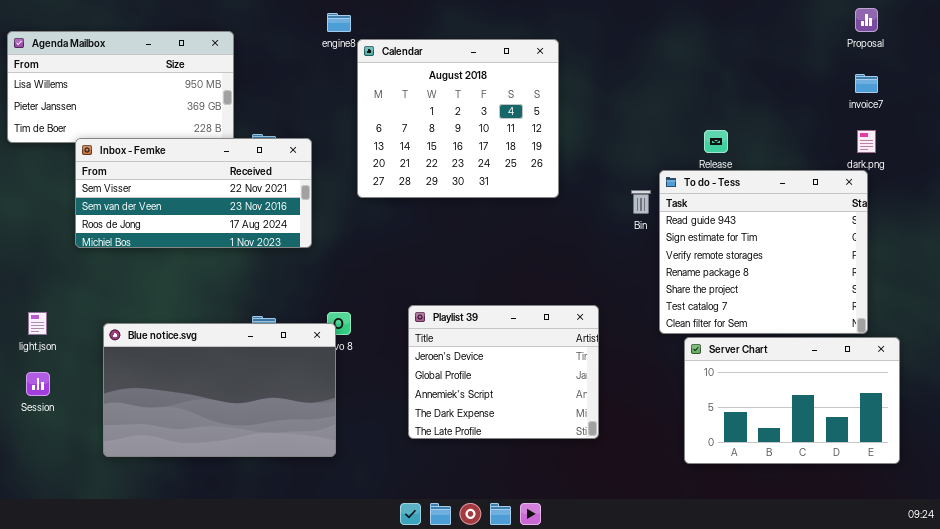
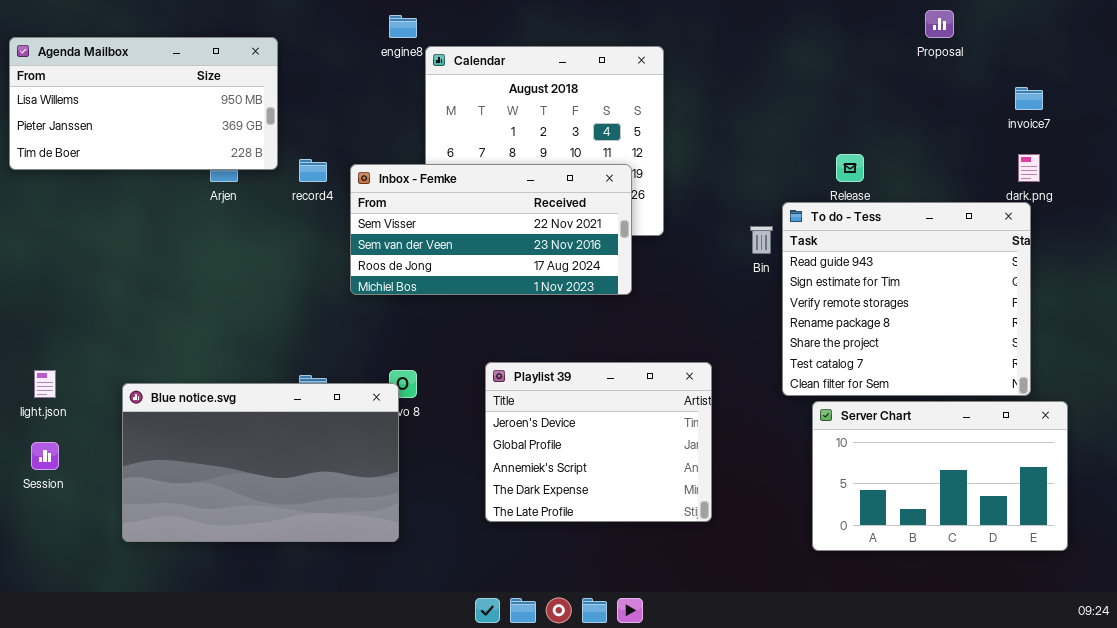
Proposal: [855,8,878,32] -> [925,10,954,38], moved
Inbox - Femke: [75,138,312,248] -> [350,164,632,295], moved

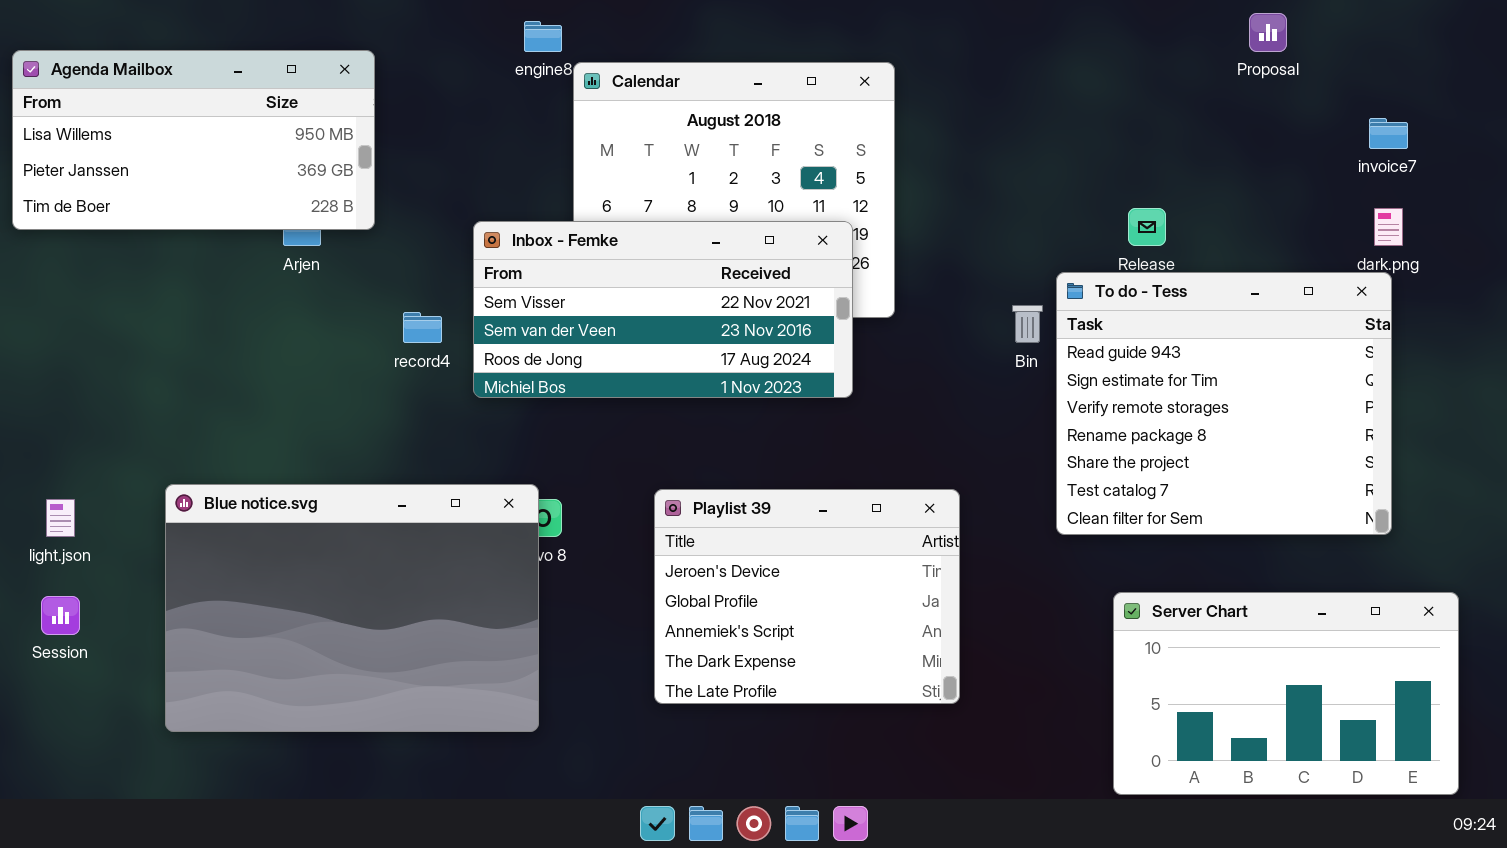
record4: [299,159,327,182] -> [403,312,442,343], moved
Blue notice.svg: [122,383,399,542] -> [165,484,539,732], resized
Server Chart: [812,401,1068,551] -> [1113,592,1459,795], moved

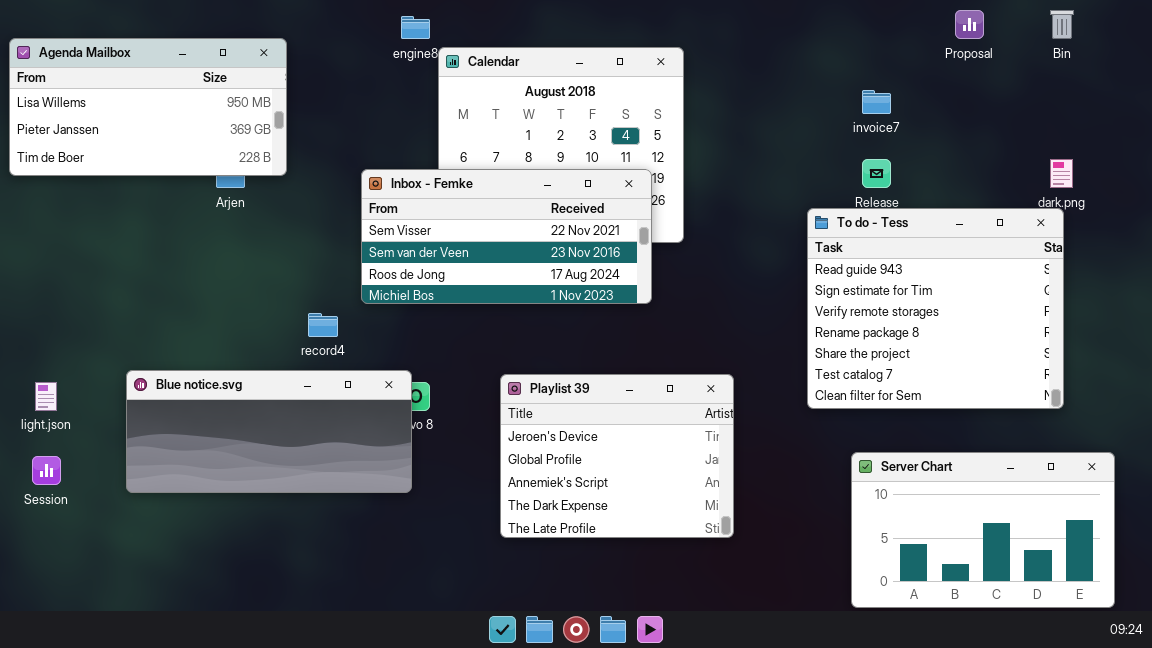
invoice7: [1369,118,1408,149] -> [862,90,891,114], moved
Bin: [1012,305,1043,343] -> [1050,10,1074,39], moved
record4: [403,312,442,343] -> [308,313,338,337], moved
Blue notice.svg: [165,484,539,732] -> [126,370,412,493], resized

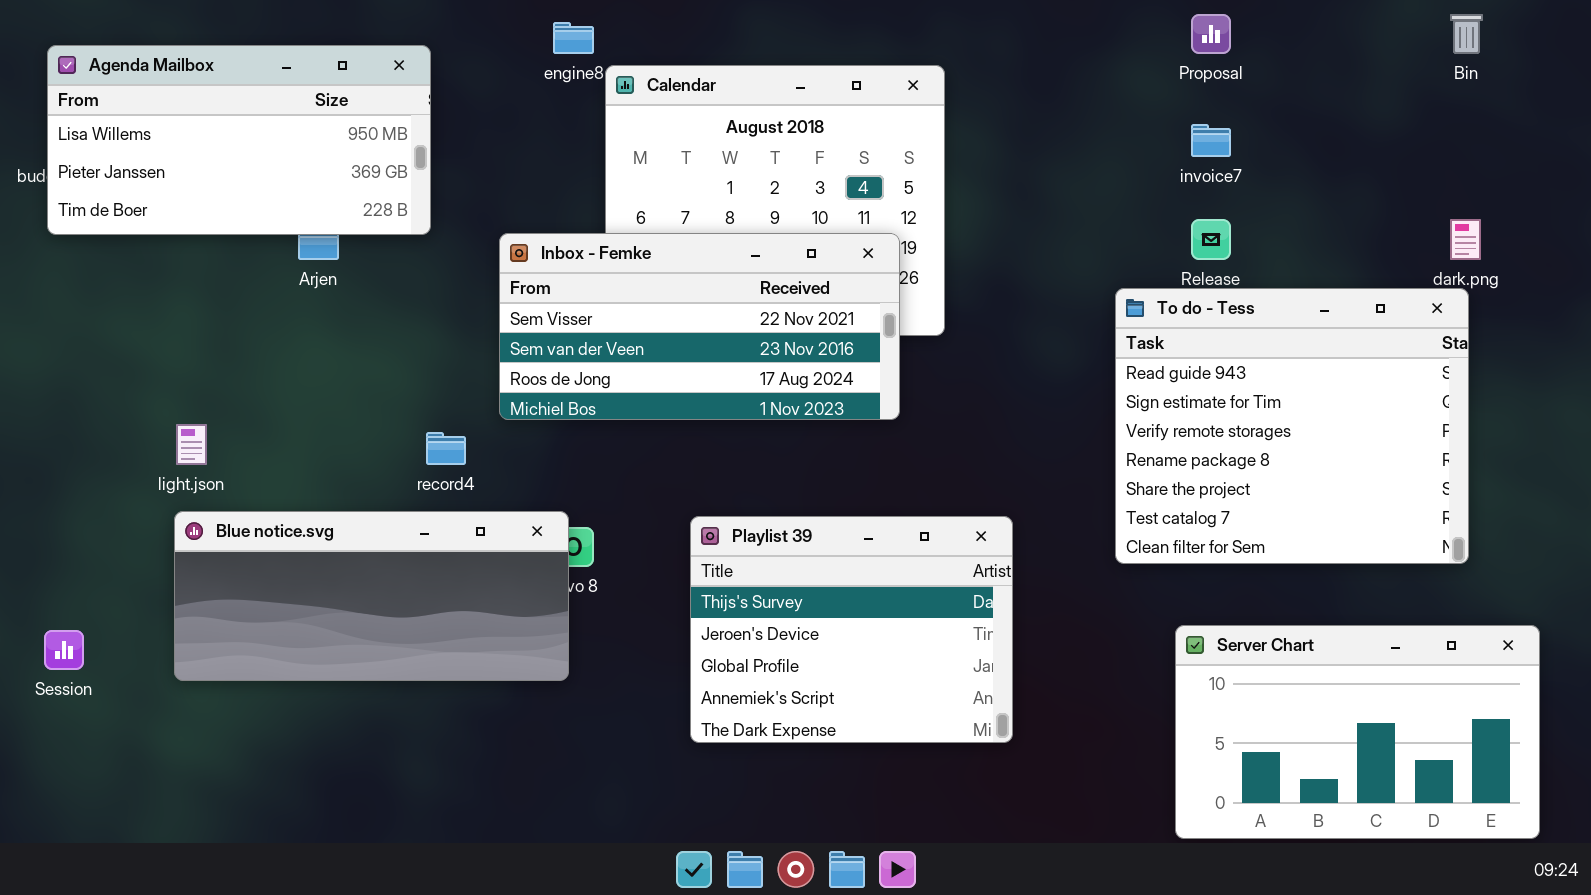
Proposal: [955,10,984,39] -> [1191,14,1231,54], moved
Agenda Mailbox: [9,38,287,176] -> [47,45,431,235], moved
Playlist 39: [500,374,734,538] -> [690,516,1013,743], scrolled up 1 row
light.json: [35,382,57,411] -> [176,424,207,465], moved

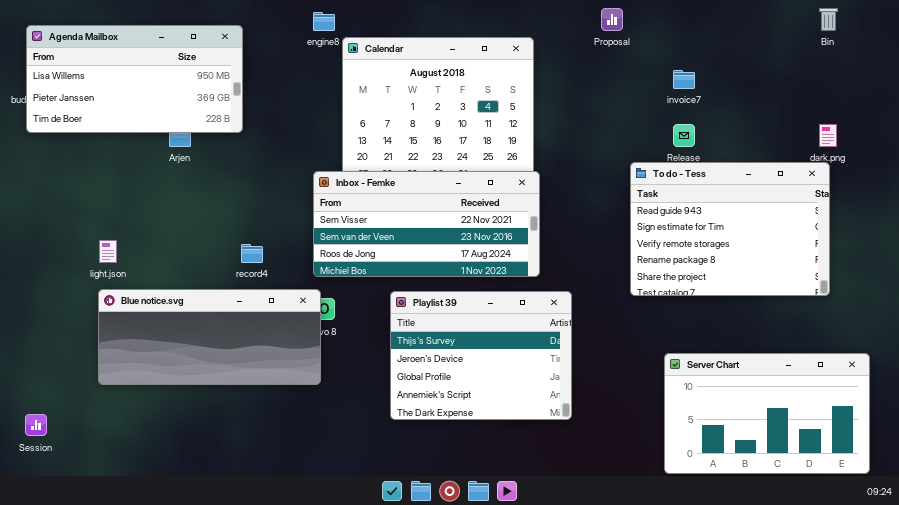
Proposal: [1191,14,1231,54] -> [601,8,623,31], moved
Inbox - Femke: [499,233,900,420] -> [313,171,540,277], moved
To do - Tess: [1115,288,1469,564] -> [630,162,830,296], resized
Session: [44,630,84,670] -> [25,414,47,436], moved

